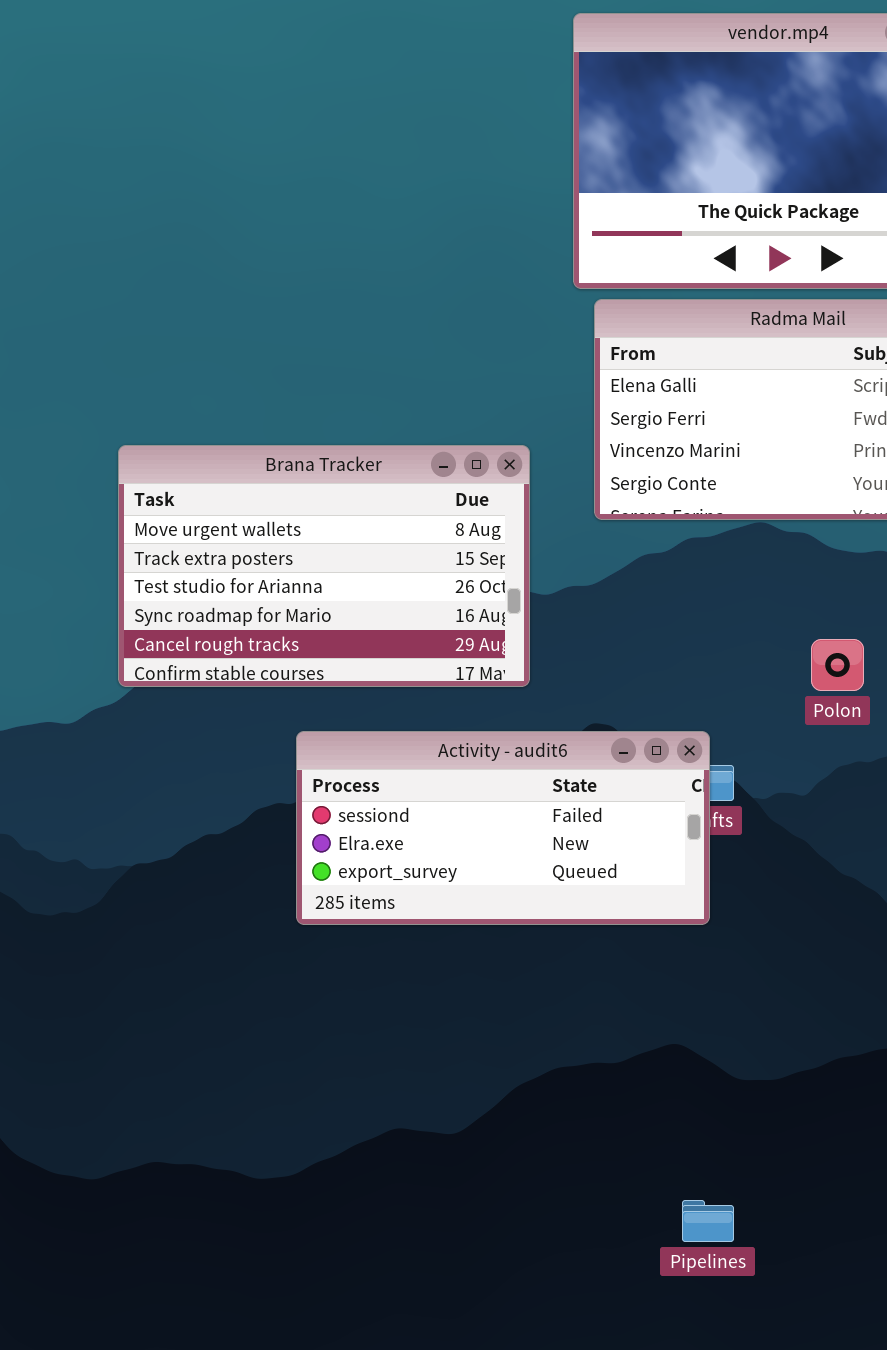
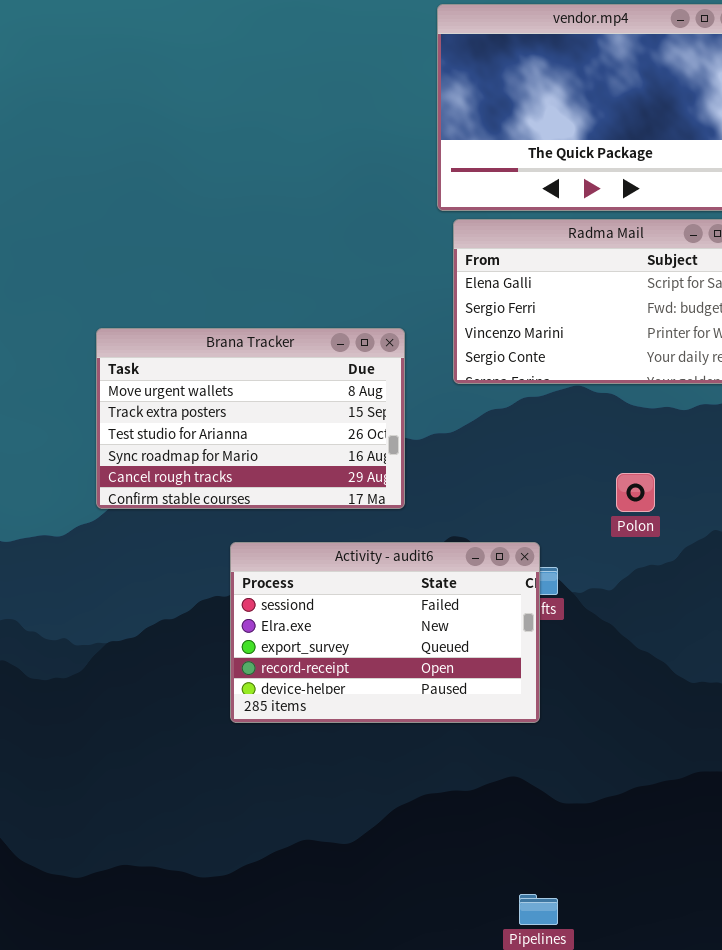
Activity - audit6: [296,731,710,925] -> [230,542,540,723], resized

